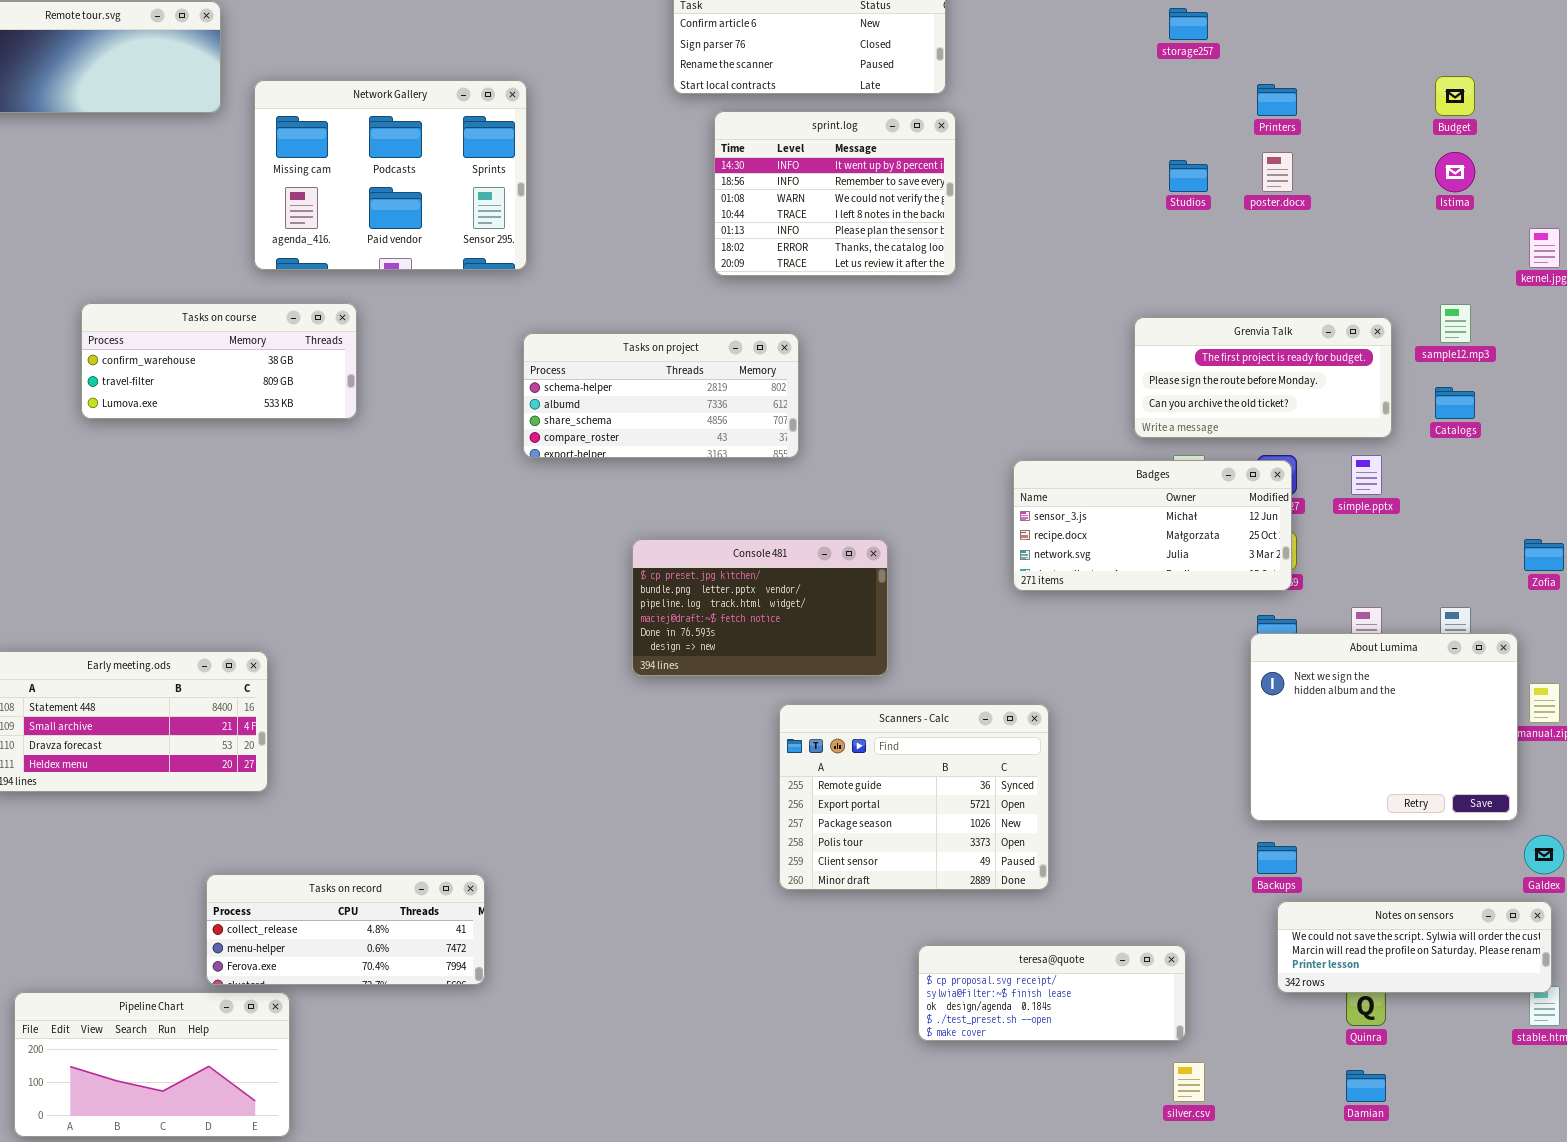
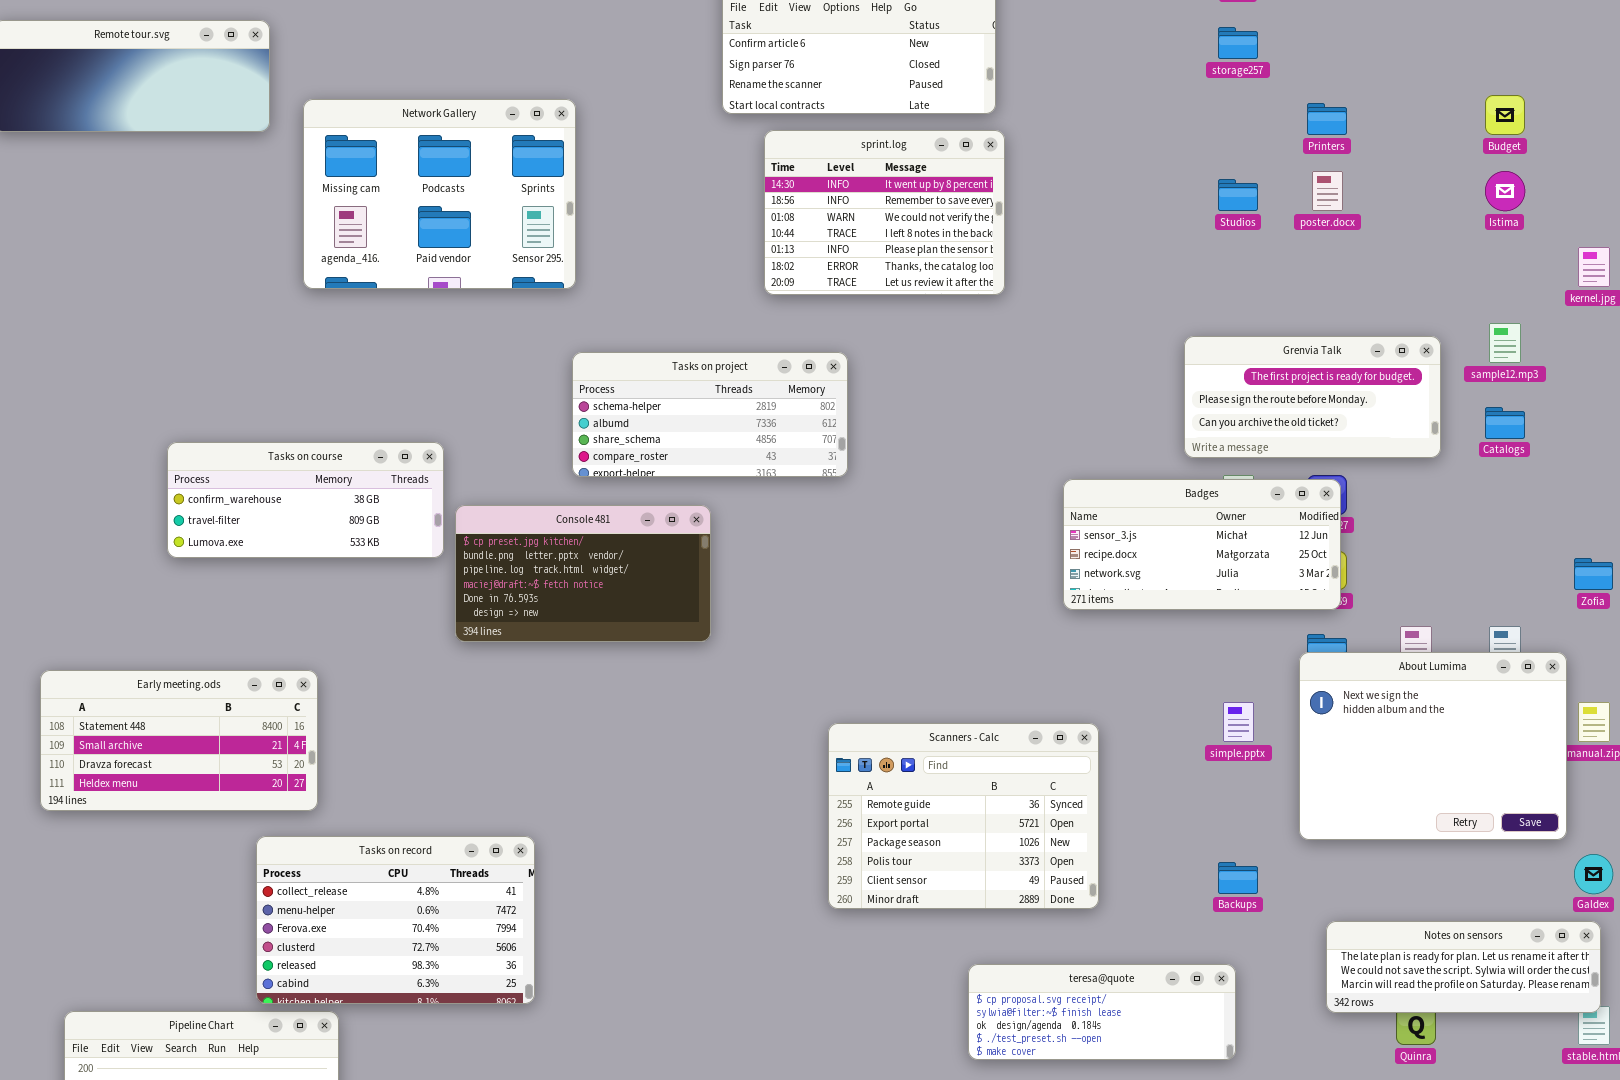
Tasks on course: [81,303,357,419] -> [167,442,444,558], moved
simple.pptx: [1351,455,1382,495] -> [1223,702,1254,742], moved
Console 481: [632,539,888,676] -> [455,505,711,642], moved
Backups: [1257,842,1297,874] -> [1218,862,1258,894], moved
Tasks on record: [206,874,485,985] -> [256,836,535,1004], resized
Notes on sensors: [1277,901,1552,993] -> [1326,921,1601,1013], scrolled up 1 row

